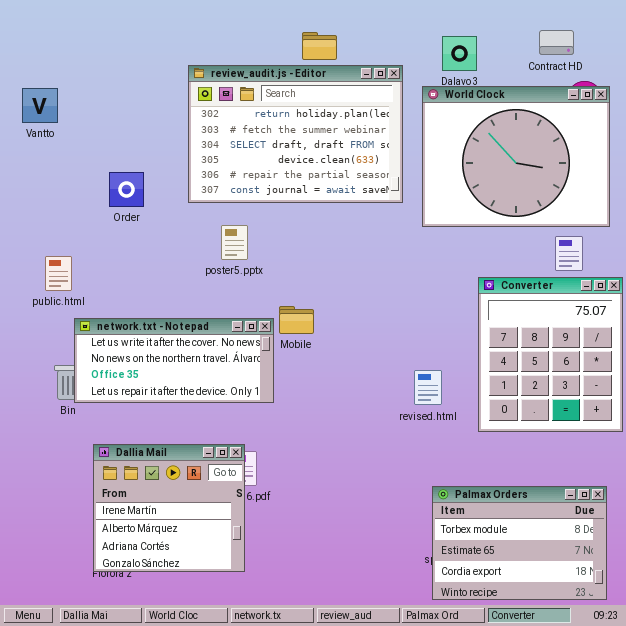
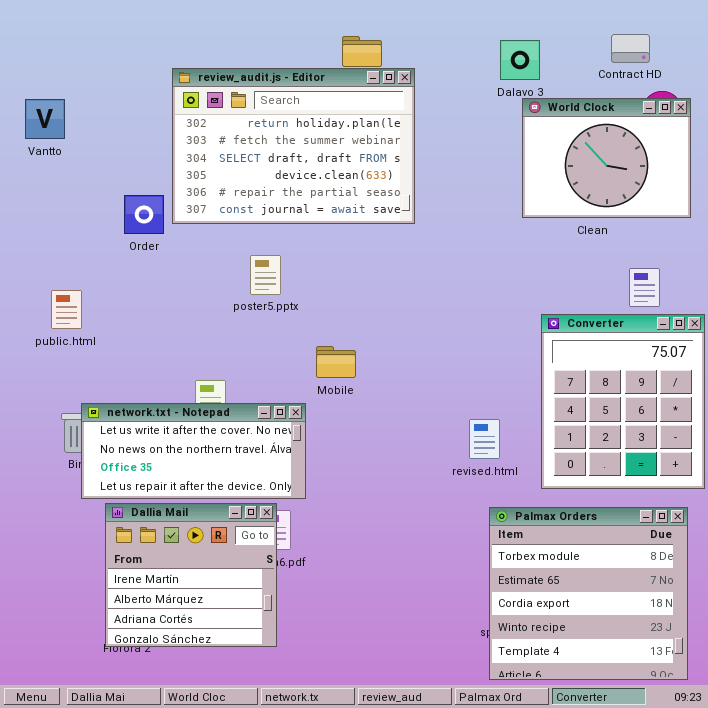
review_audit.js - Editor: [188,65,403,203] -> [172,68,415,224], moved
World Clock: [422,86,610,227] -> [522,98,691,218], resized
network.txt - Notepad: [74,318,274,403] -> [81,403,306,499], moved
Palmax Orders: [432,486,607,600] -> [489,507,688,680], resized

